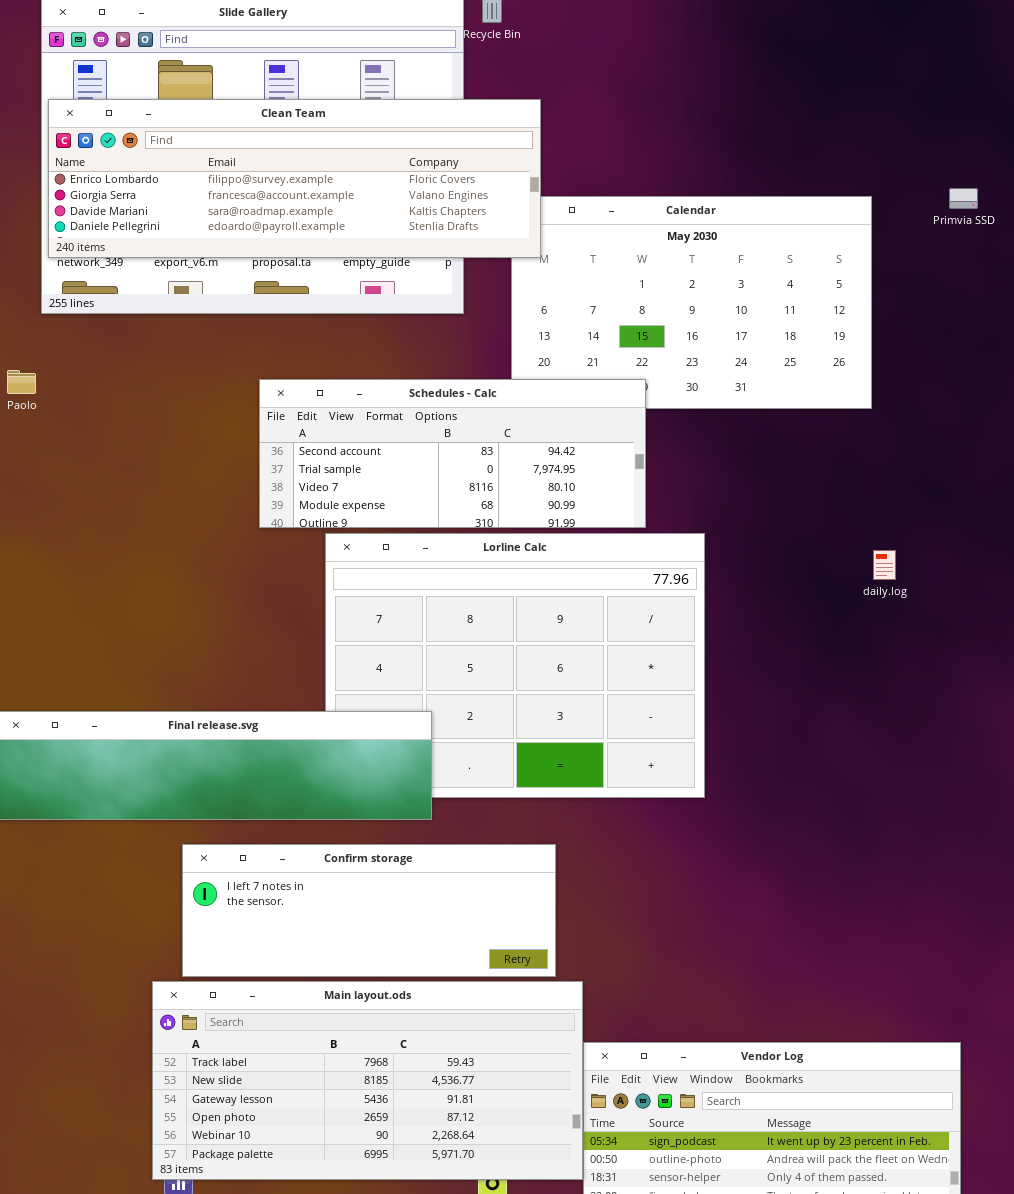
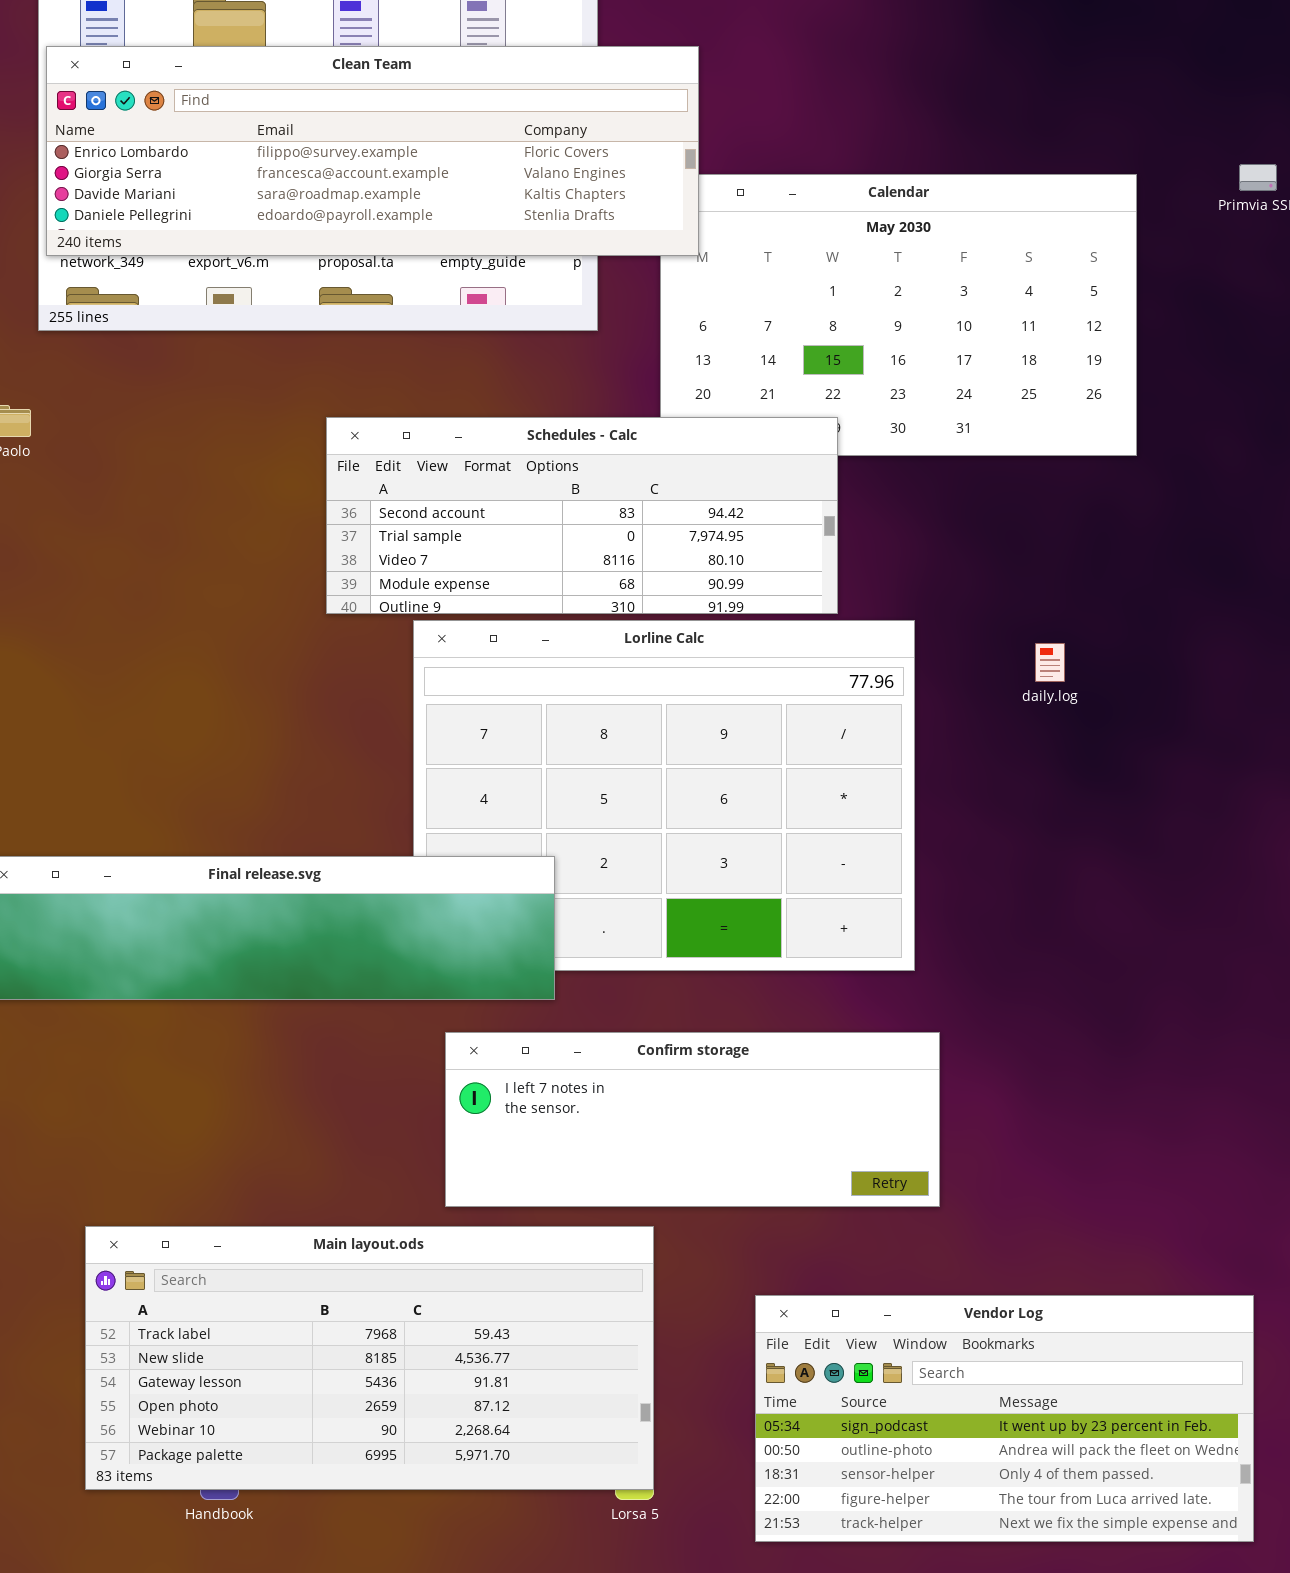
daily.log: [873,550,896,580] -> [1035,643,1065,682], moved
Confirm storage: [182,844,556,977] -> [445,1032,940,1207], moved
Main layout.ods: [152,981,583,1180] -> [85,1226,654,1490], moved

